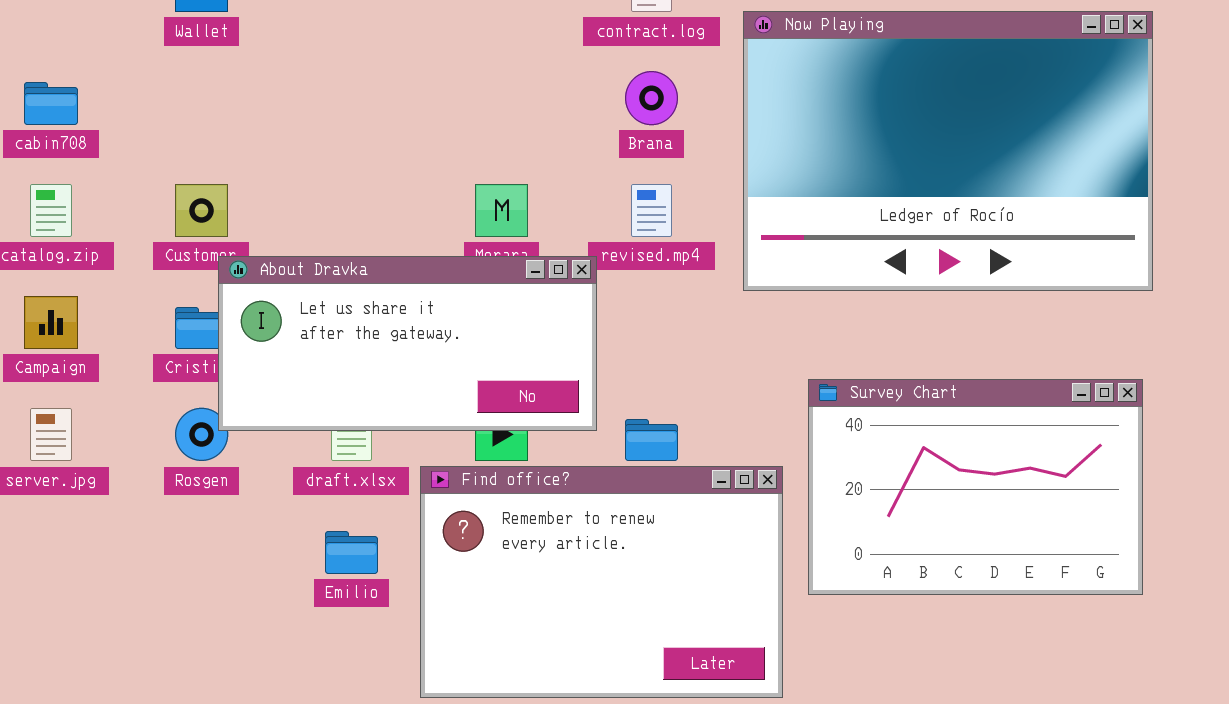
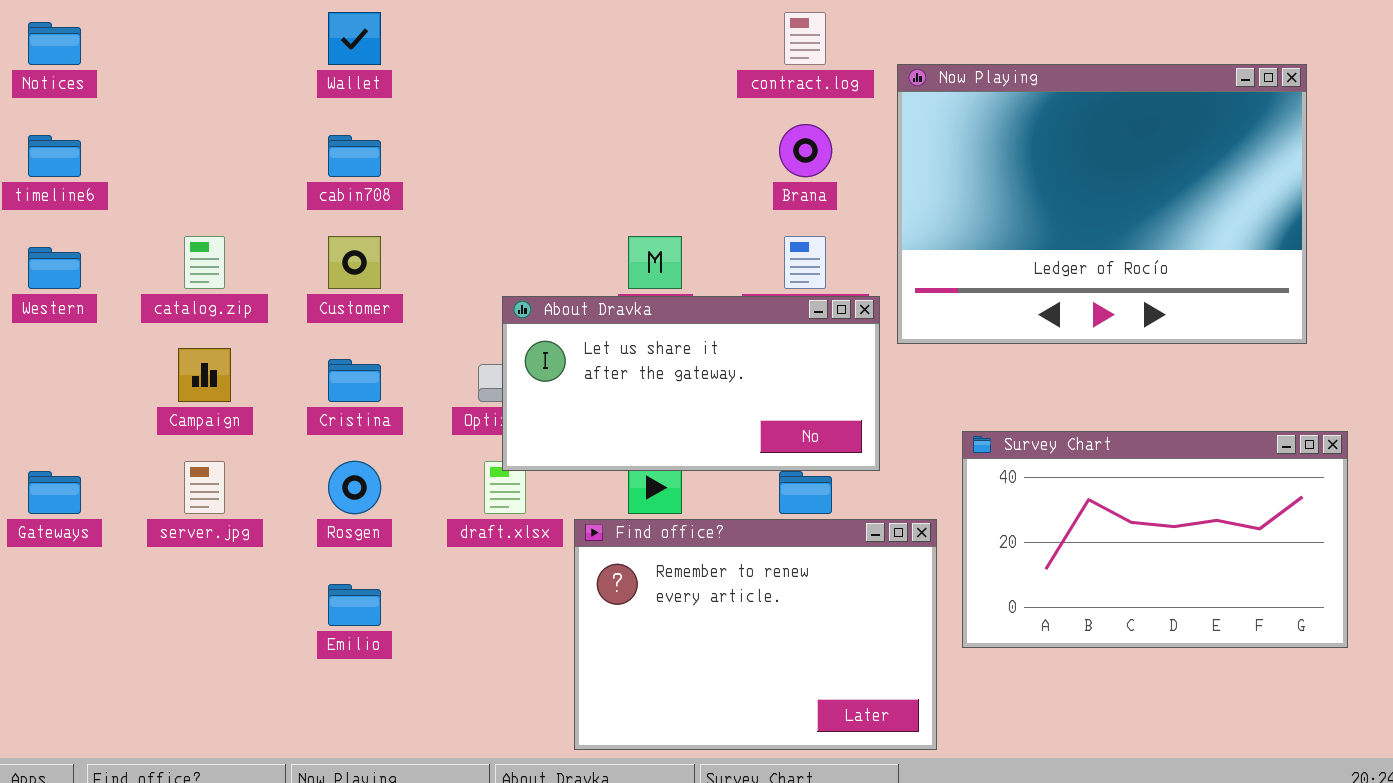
cabin708: [24,82,78,125] -> [328,135,381,177], moved
About Dravka: [218,256,597,431] -> [502,296,880,471], moved
Survey Chart: [808,379,1143,595] -> [962,431,1348,648], resized
Emilio: [325,531,378,574] -> [328,584,381,626], moved

